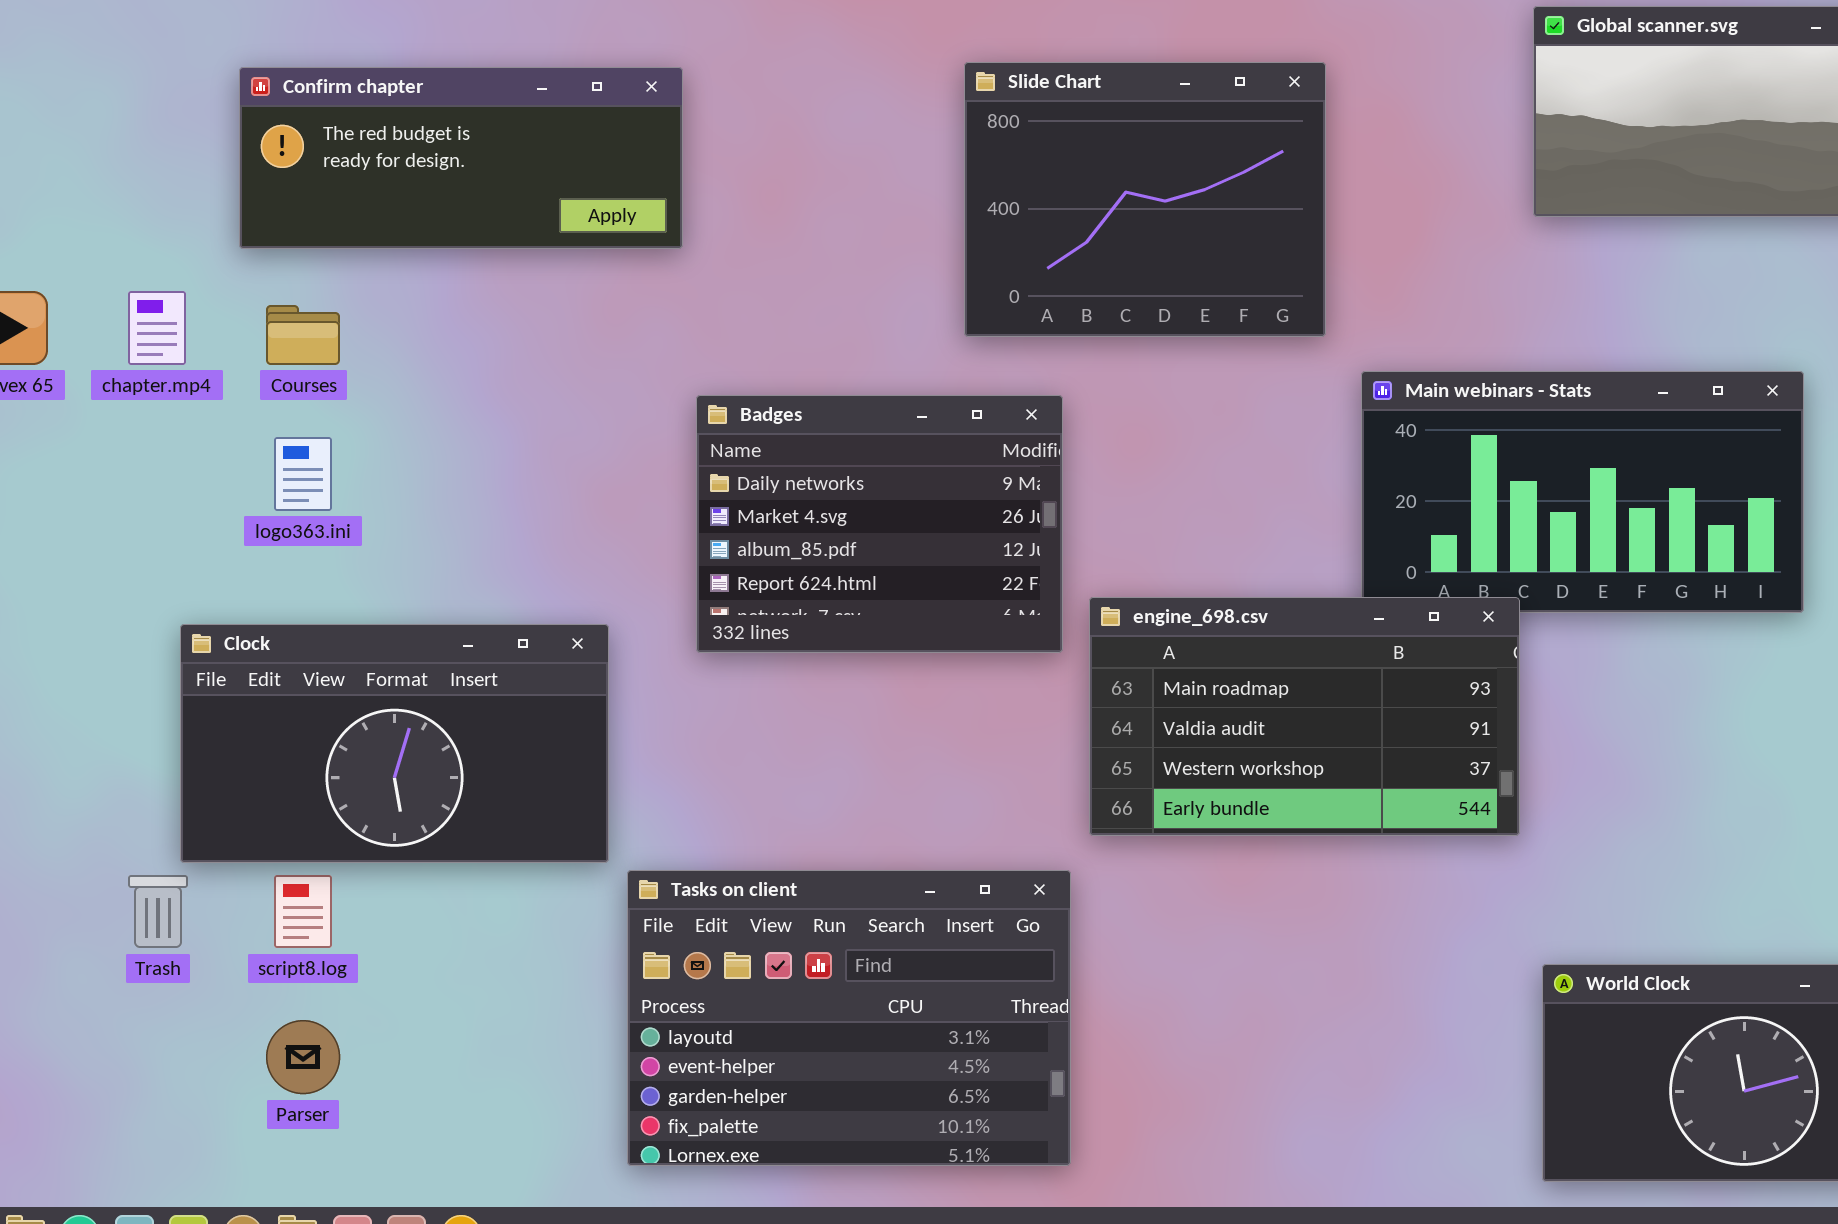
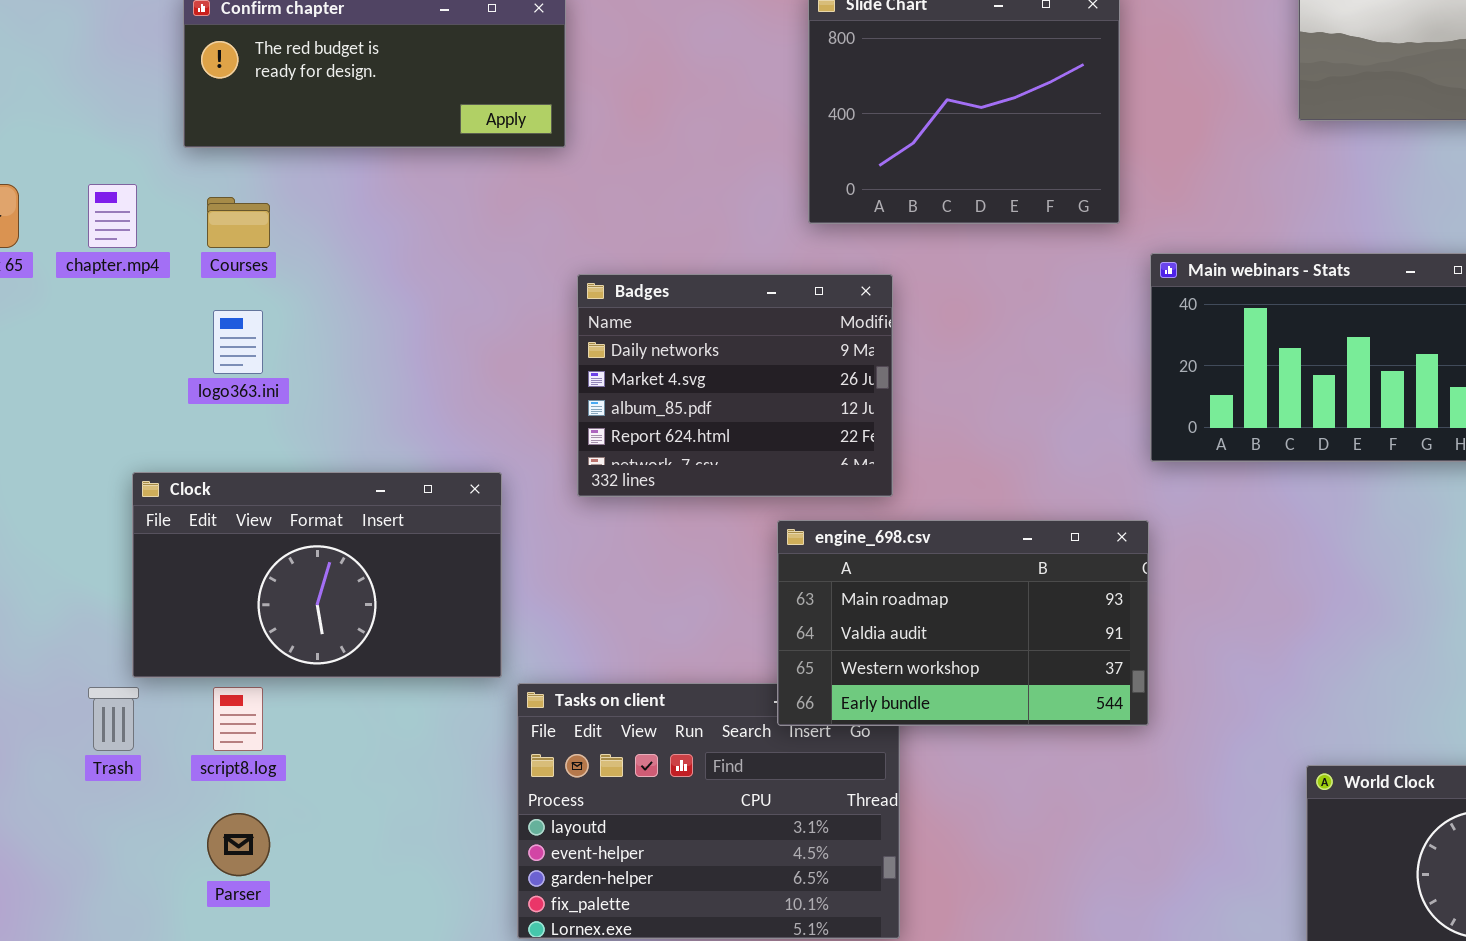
engine_698.csv: [1089,597,1520,836] -> [777,520,1149,726], moved

